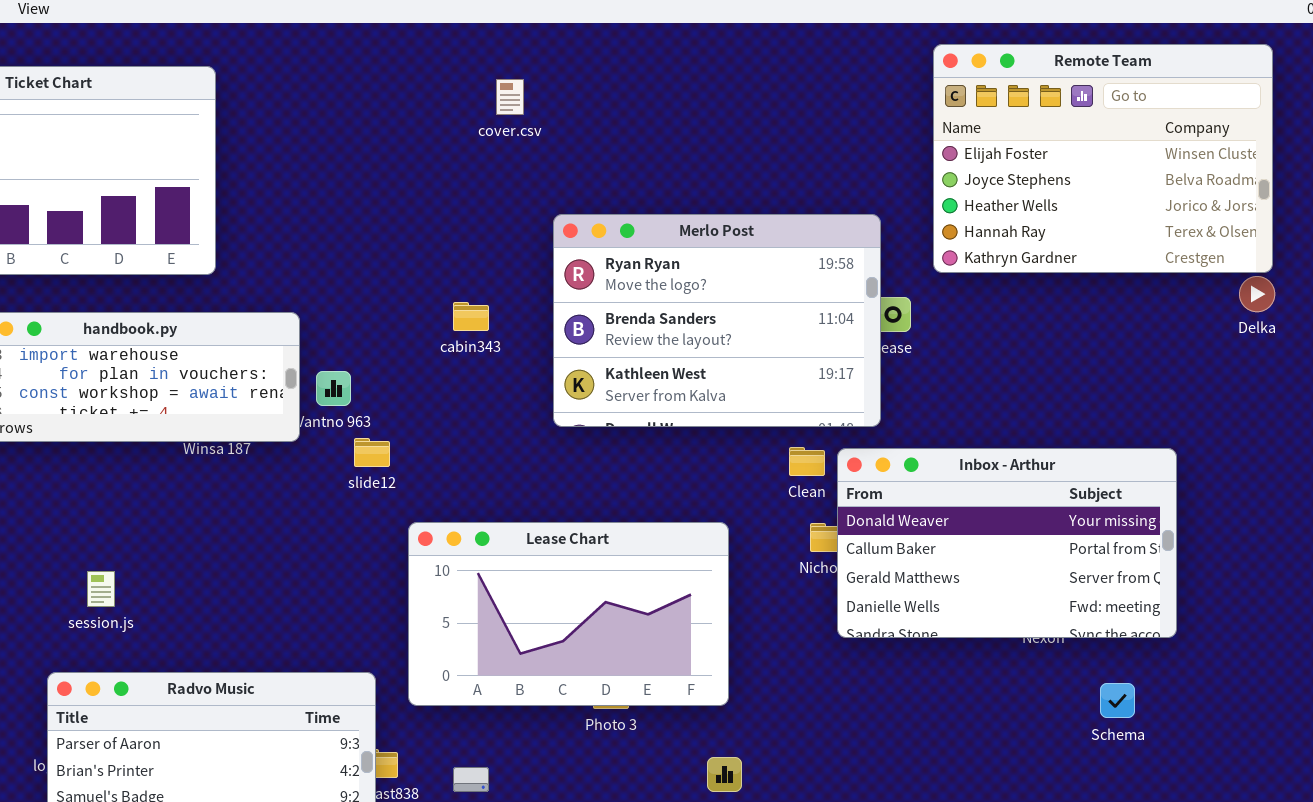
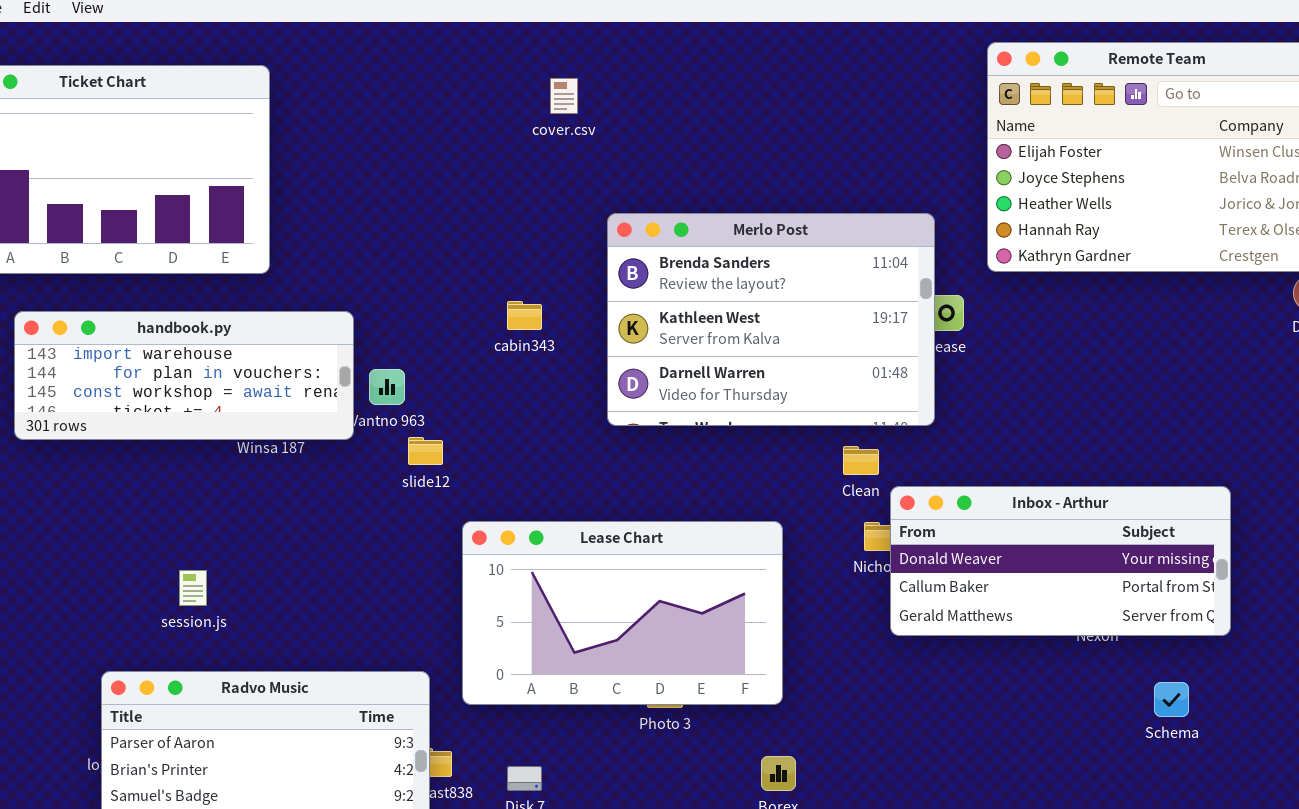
Merlo Post: [553,214,881,427] -> [607,213,935,426], scrolled down 1 row
Inbox - Arthur: [837,448,1177,638] -> [890,486,1231,636], resized
session.js: [87,571,115,607] -> [179,570,207,606], moved

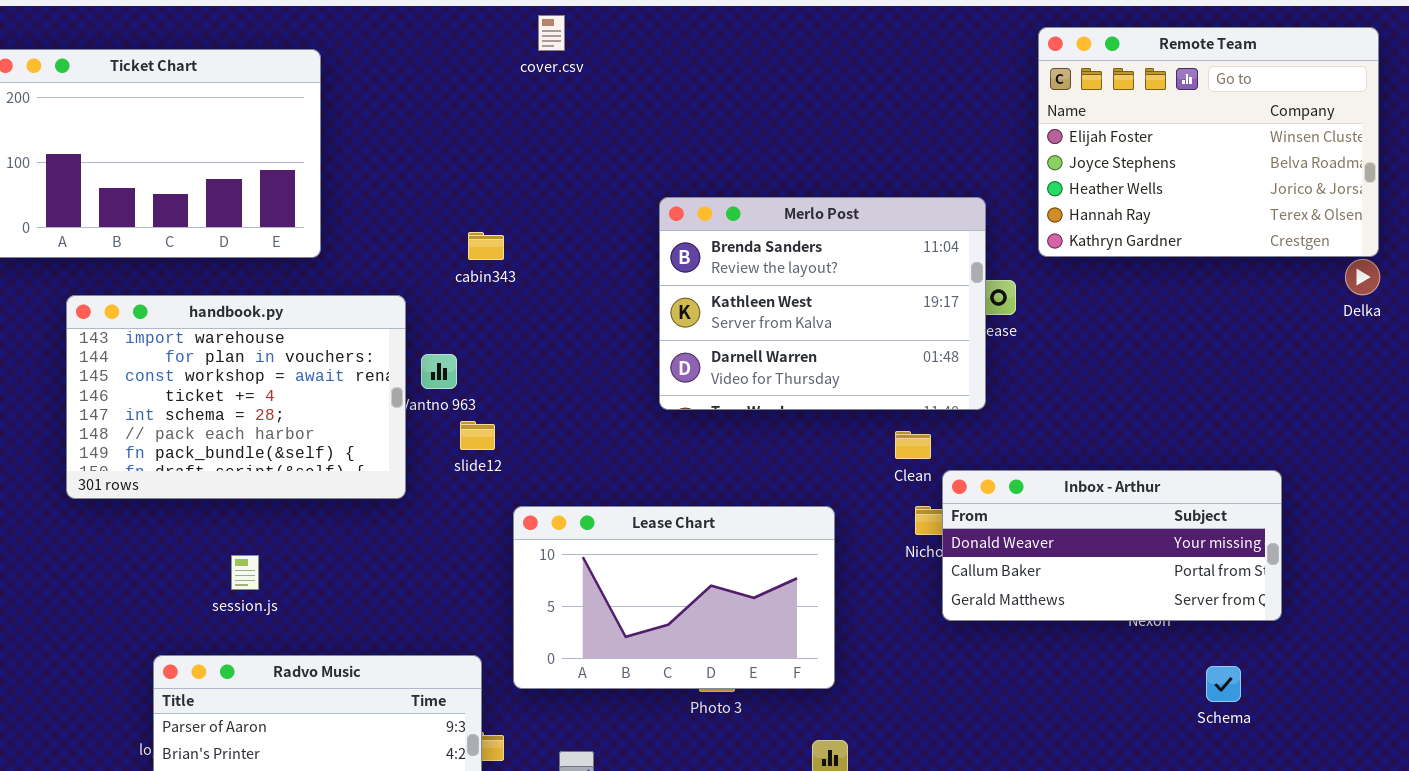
cover.csv: [550,78,578,114] -> [538,15,565,51], moved
cabin343: [507,301,542,330] -> [468,232,504,260], moved
handbook.py: [14,311,354,440] -> [66,295,406,499], resized

